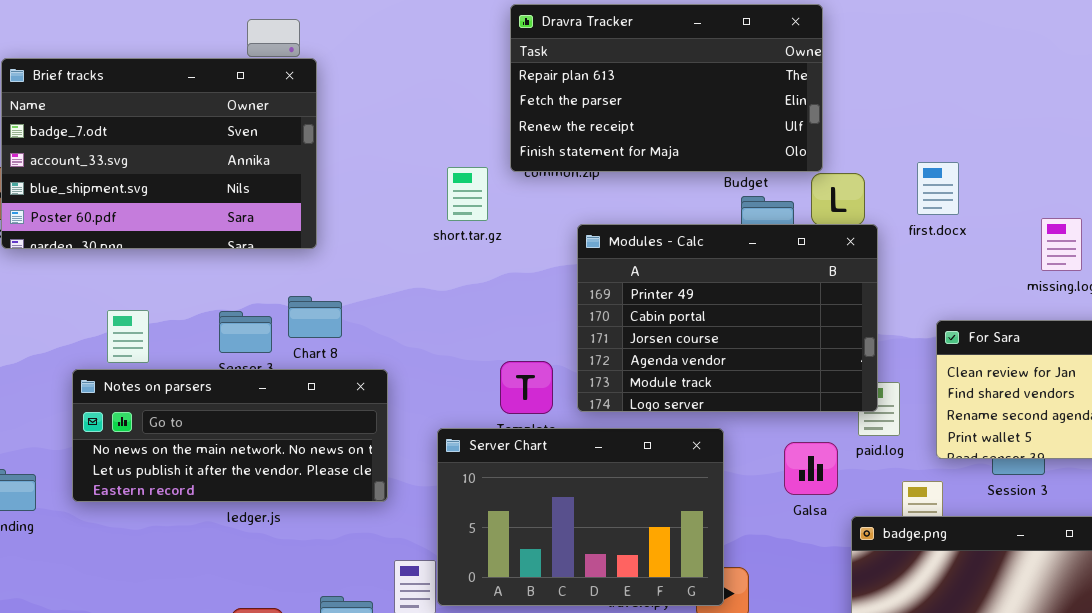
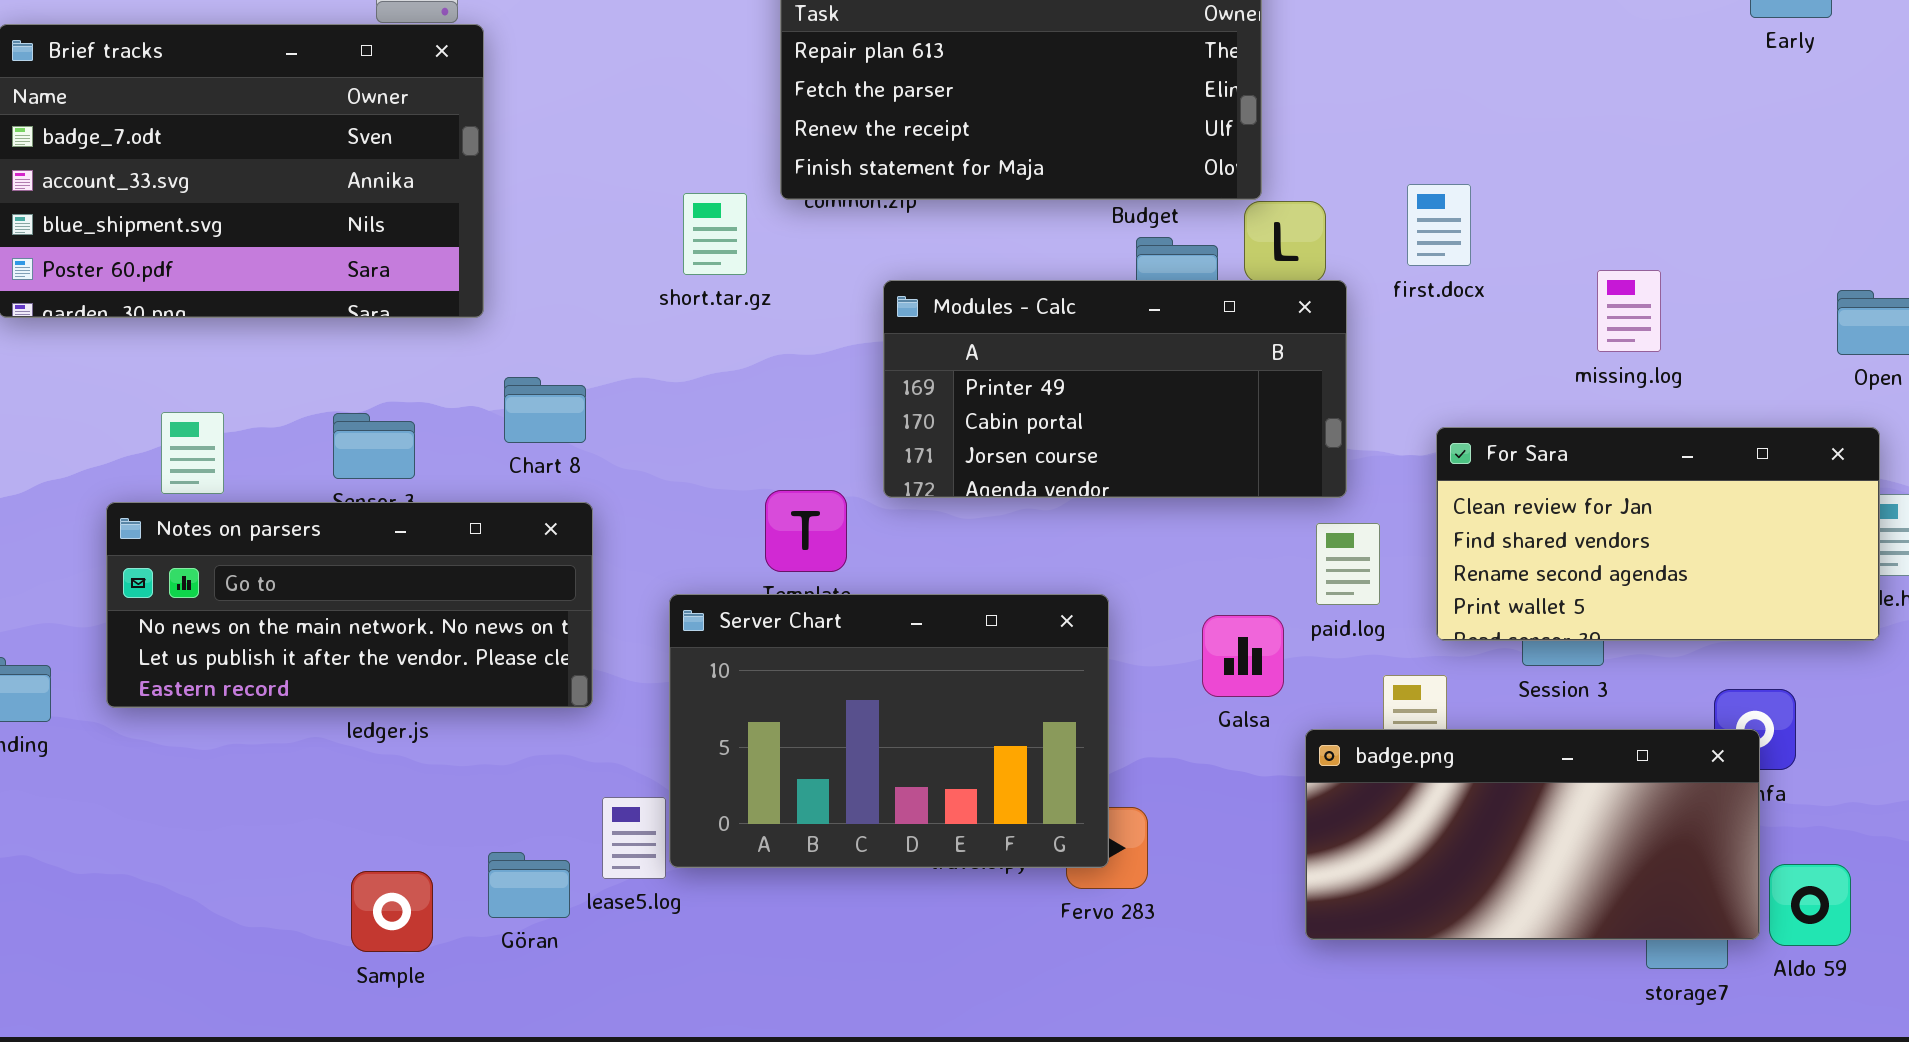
Modules - Calc: [577,224,878,412] -> [883,280,1347,498], resized
Chart 8: [288,296,342,338] -> [504,377,586,443], moved

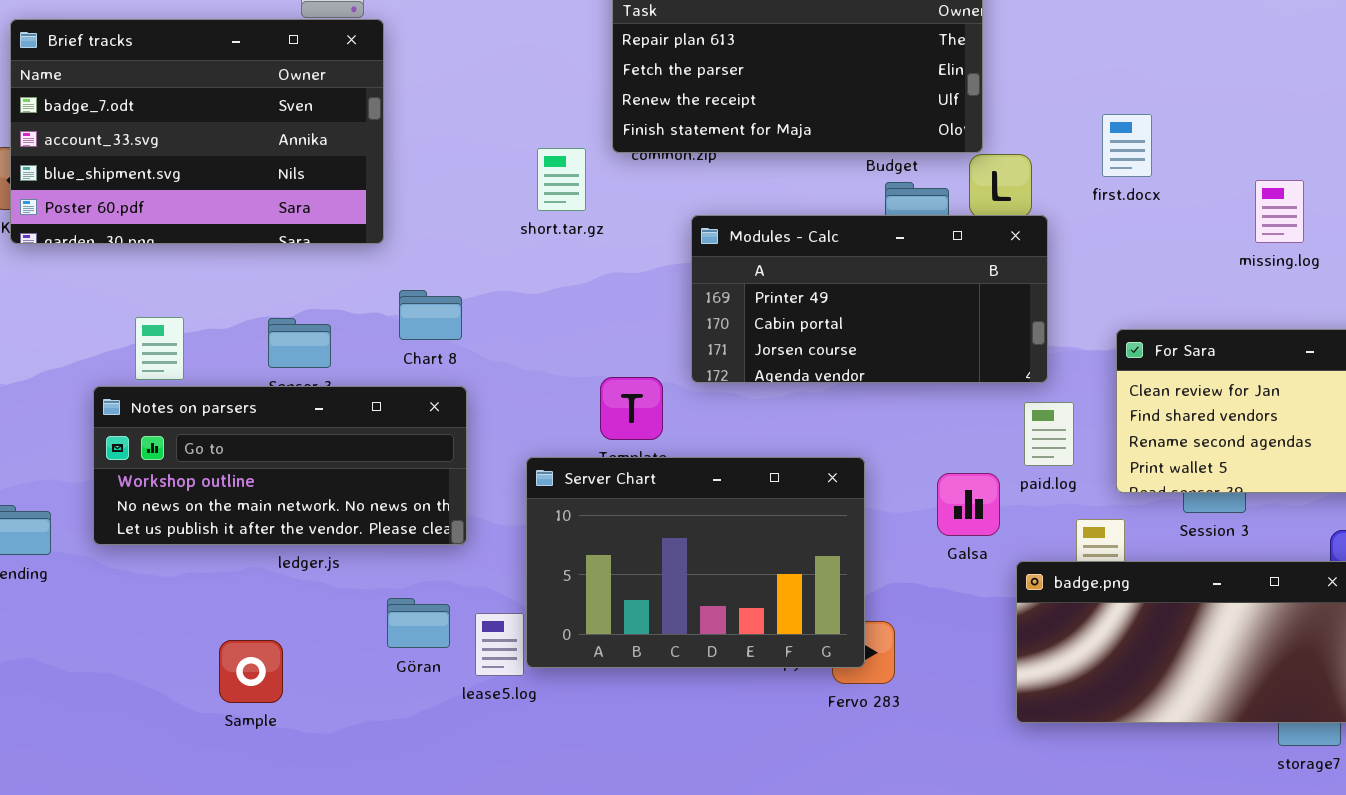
first.docx: [1407,184,1471,266] -> [1102,114,1152,177], moved
missing.log: [1597,270,1661,352] -> [1255,180,1304,243], moved
Notes on parsers: [106,502,593,708] -> [93,386,467,545], scrolled up 1 row
Göran: [488,852,570,918] -> [387,598,450,648], moved
Sample: [351,871,433,952] -> [219,640,283,703], moved

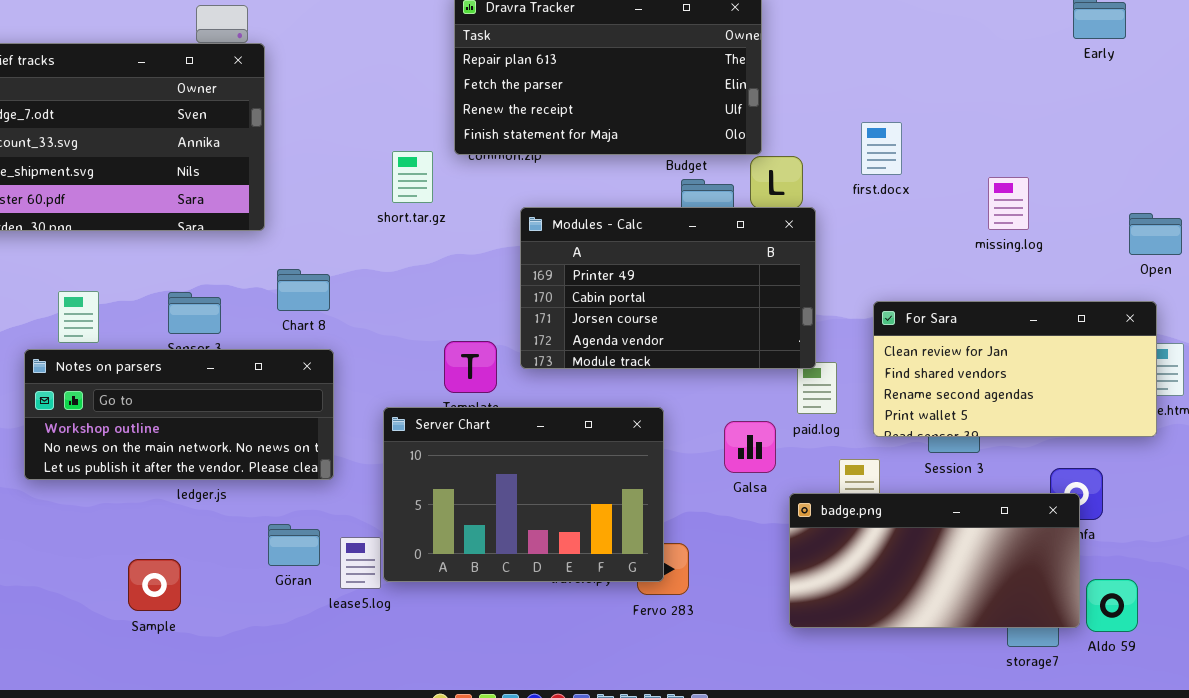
Modules - Calc: [691,215,1048,383] -> [520,207,816,369], resized

